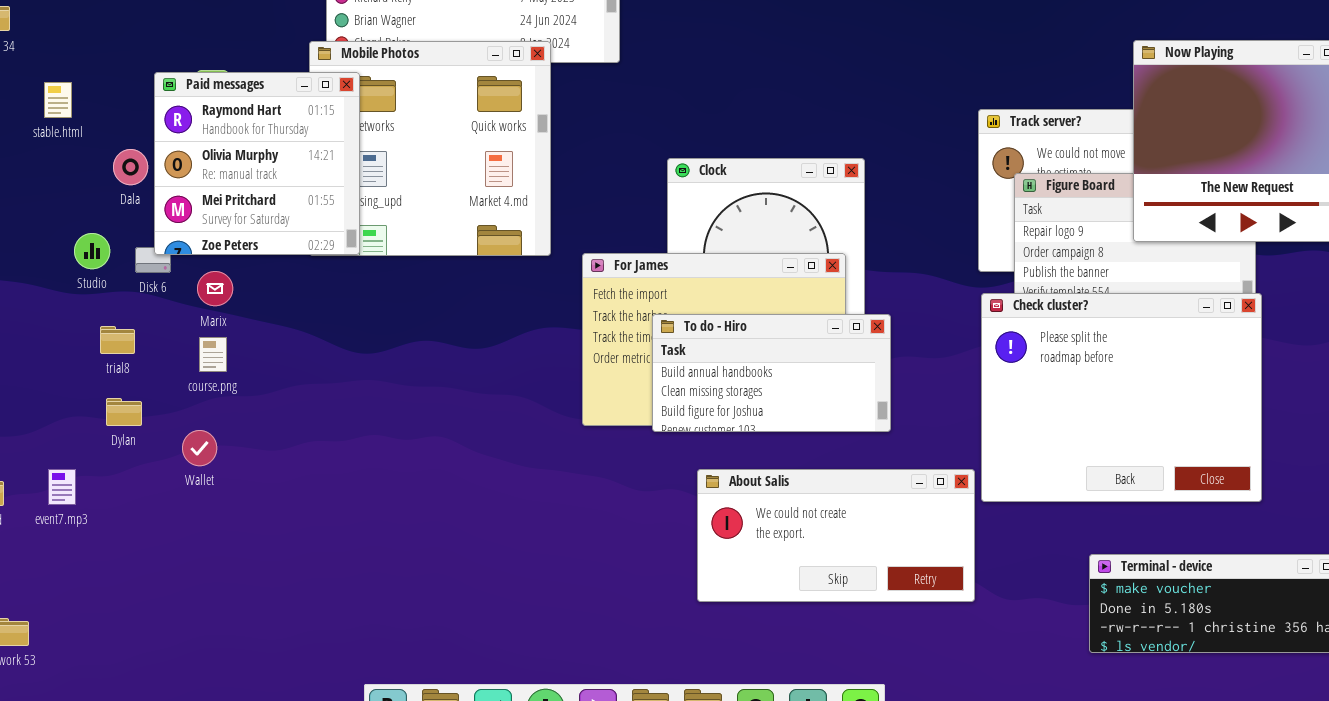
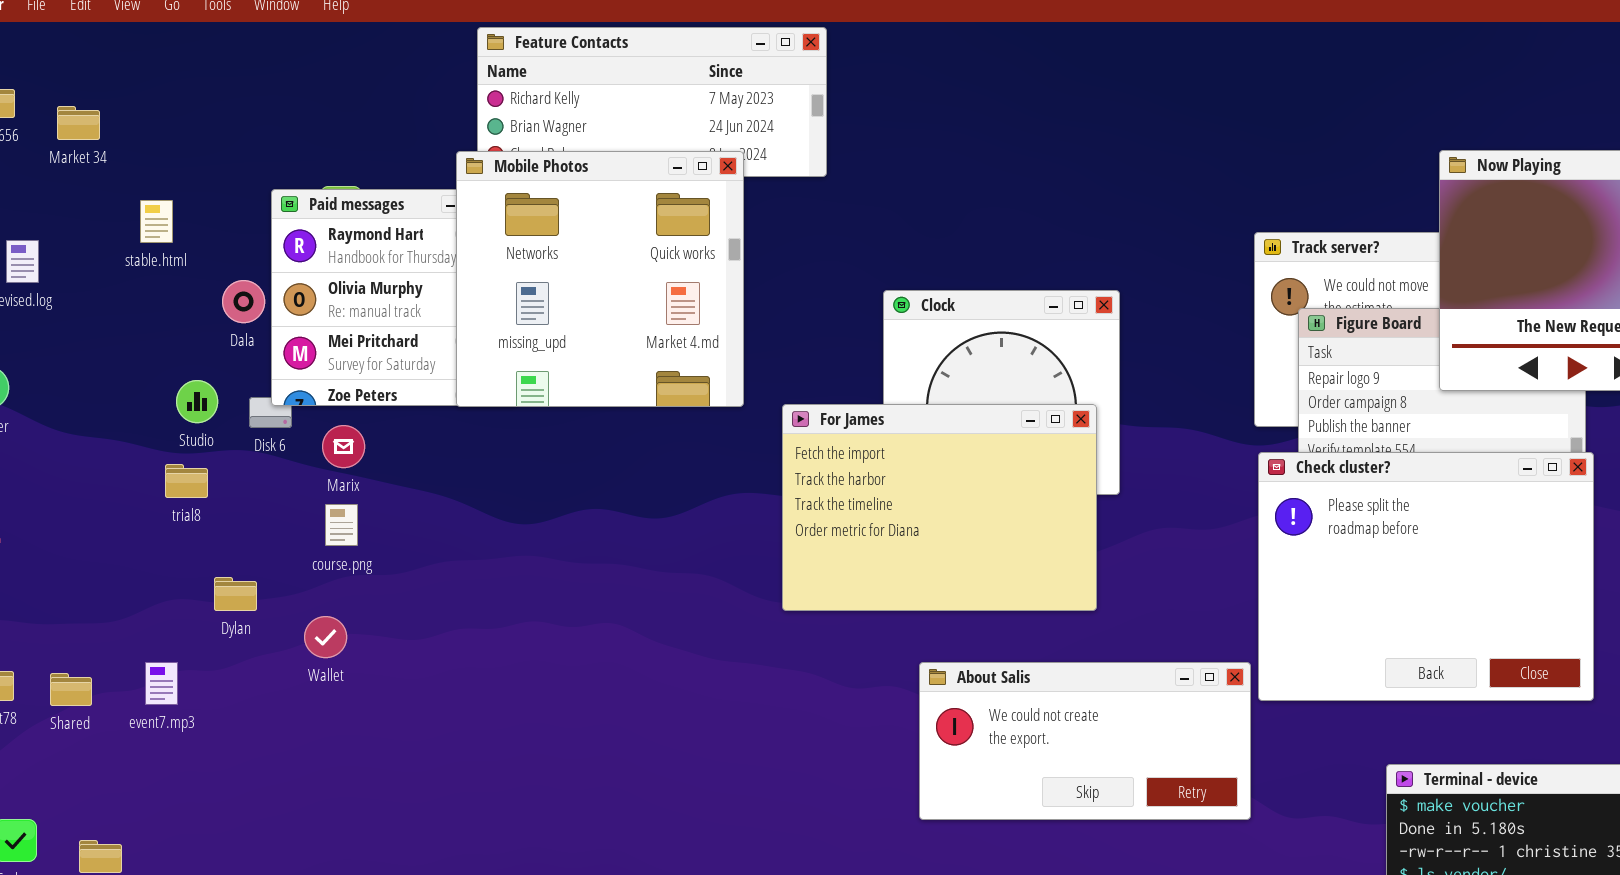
Mobile Photos: [309,41,551,256] -> [456,151,744,407], raised
To do - Hiro: [652,314,891,432] -> none, closed
trial8: [100,326,135,354] -> [165,464,208,498], moved

